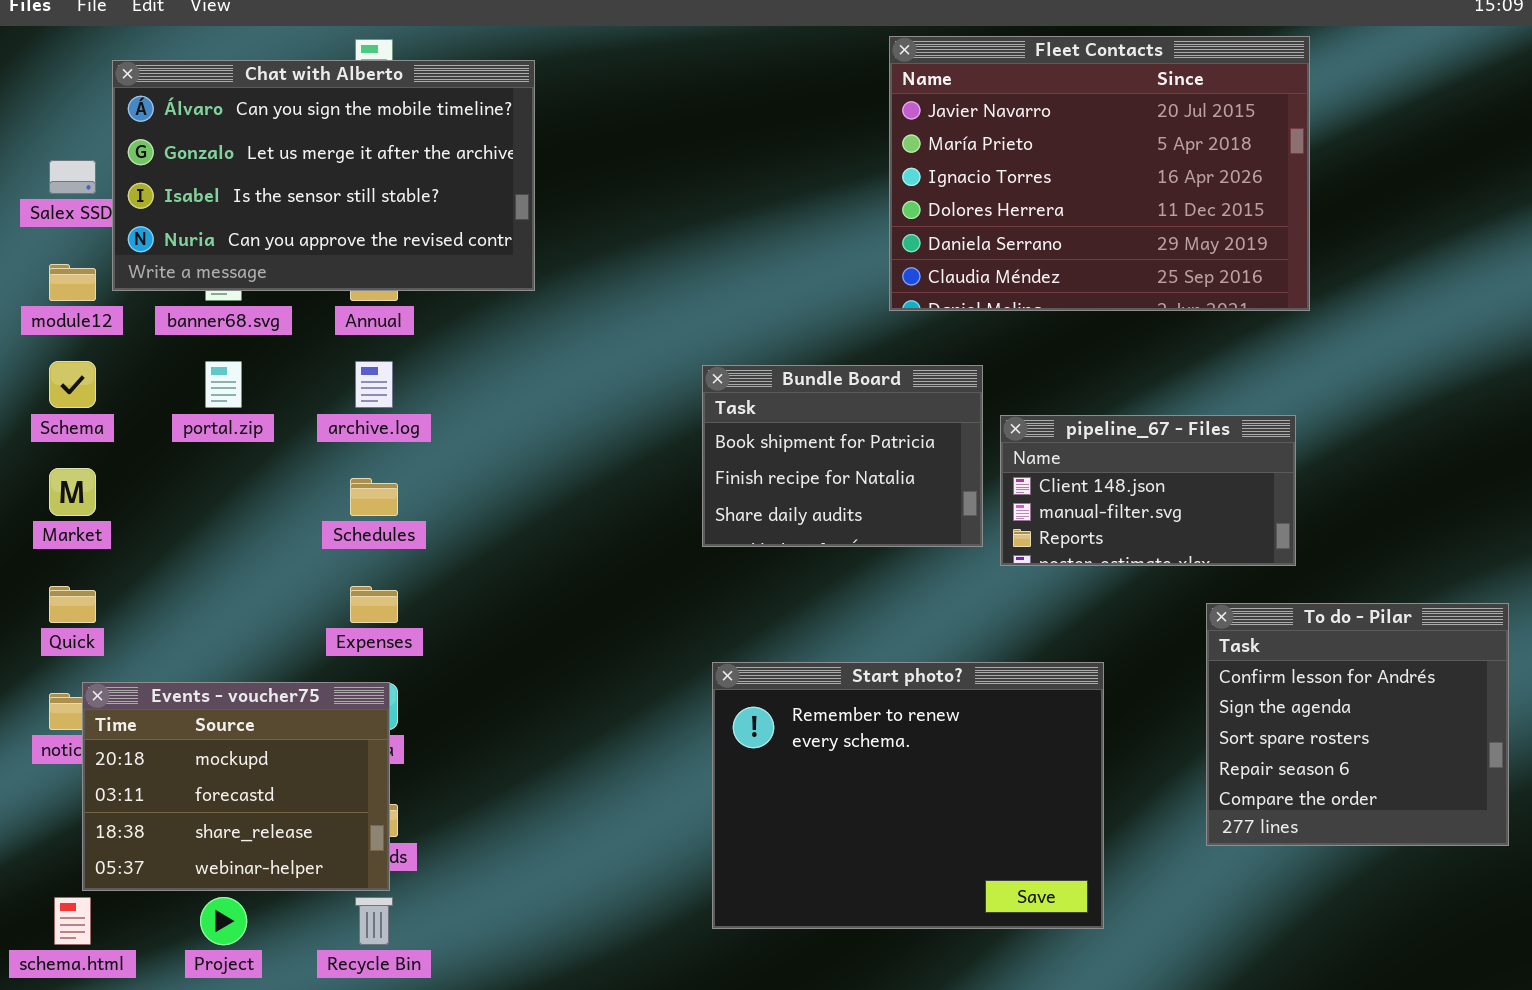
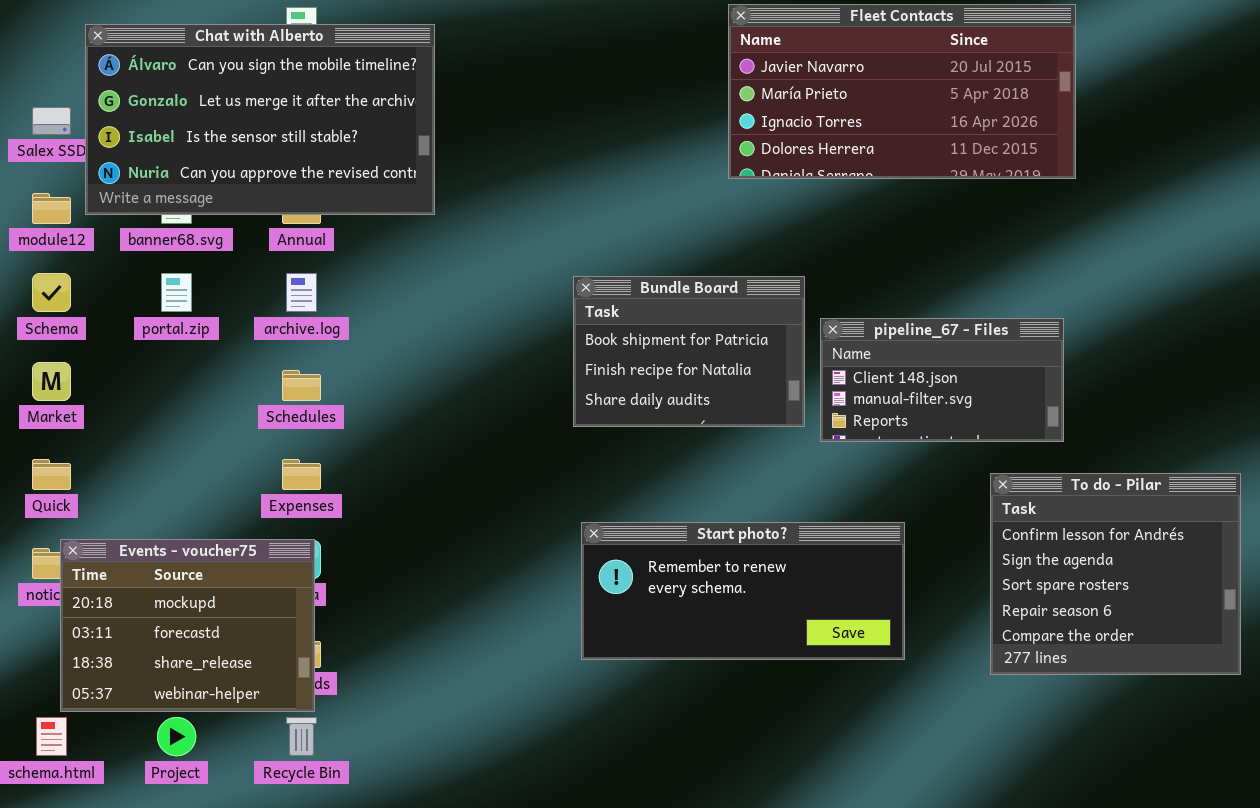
Fleet Contacts: [889,36,1310,311] -> [728,4,1076,179], resized
Start photo?: [712,662,1104,929] -> [581,522,905,660], resized

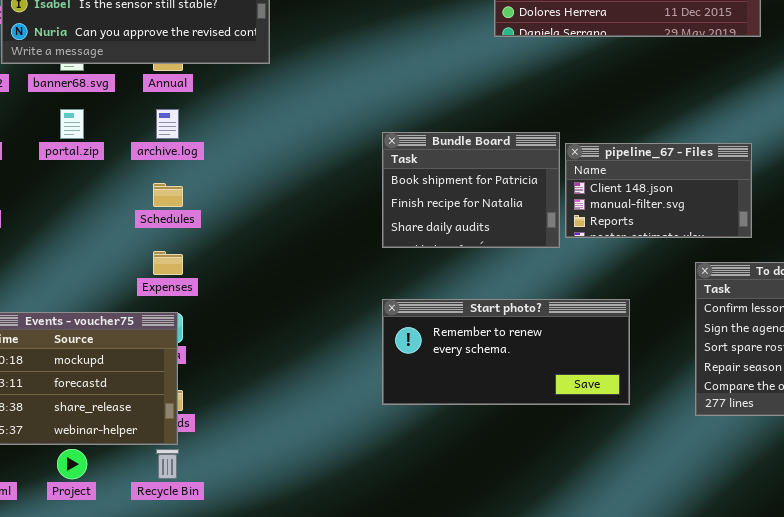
Bundle Board: [573,276,805,427] -> [382,132,560,248], moved

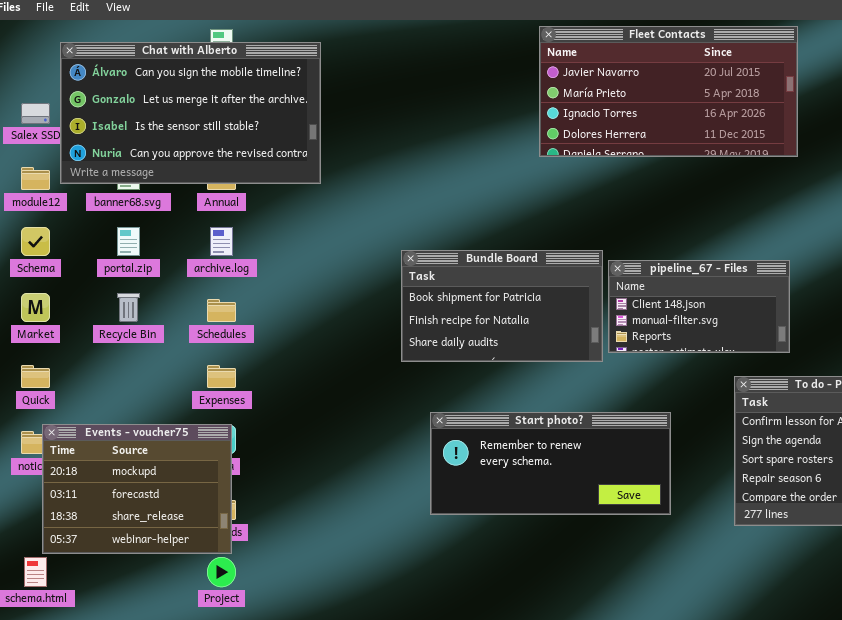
Bundle Board: [382,132,560,248] -> [401,250,603,362], resized
Project: [57,449,87,479] -> [207,557,236,587], moved
Recycle Bin: [156,449,179,479] -> [117,293,140,322], moved

